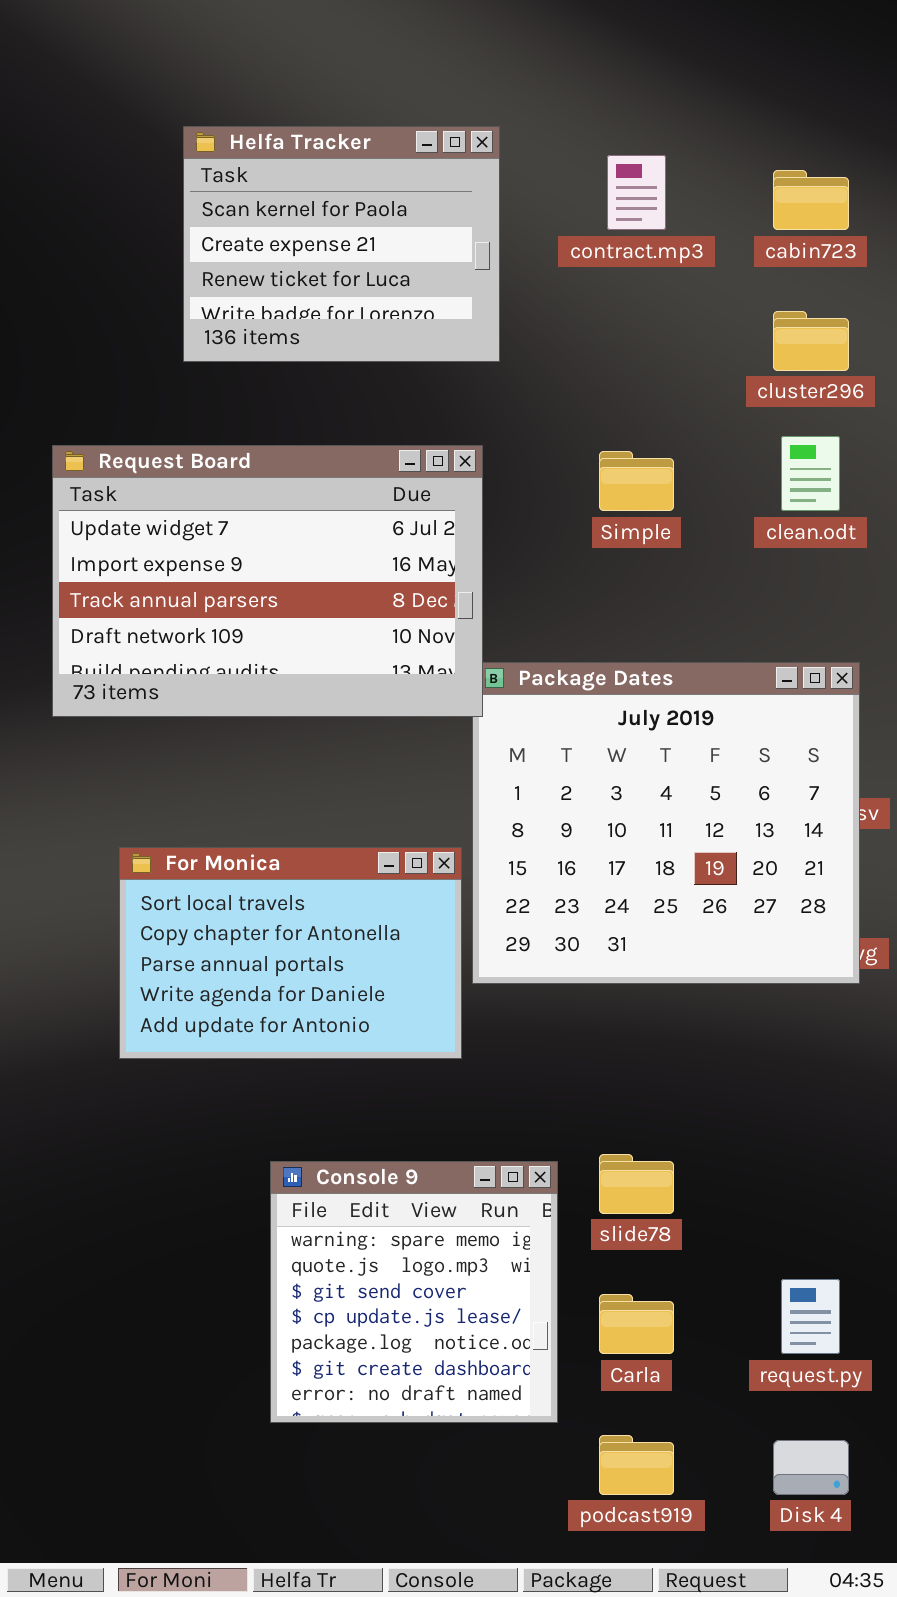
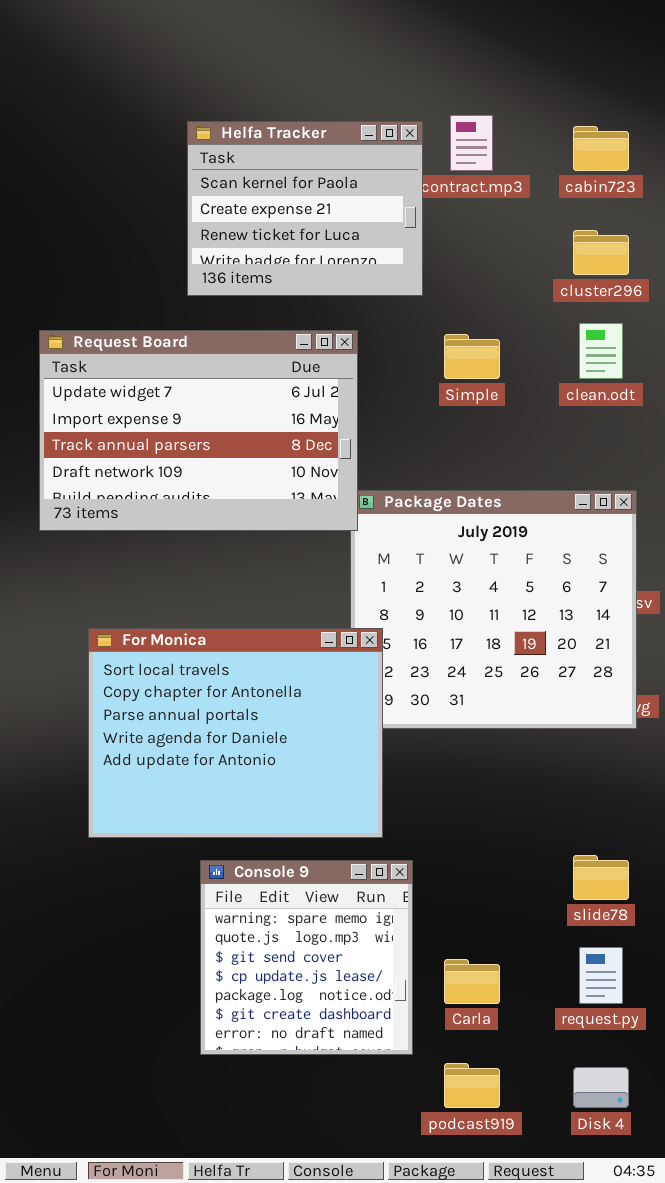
Helfa Tracker: [183,126,500,362] -> [187,121,423,296], moved
For Monica: [119,847,462,1059] -> [88,628,383,838], resized
slide78: [599,1154,674,1214] -> [573,855,629,900], moved

